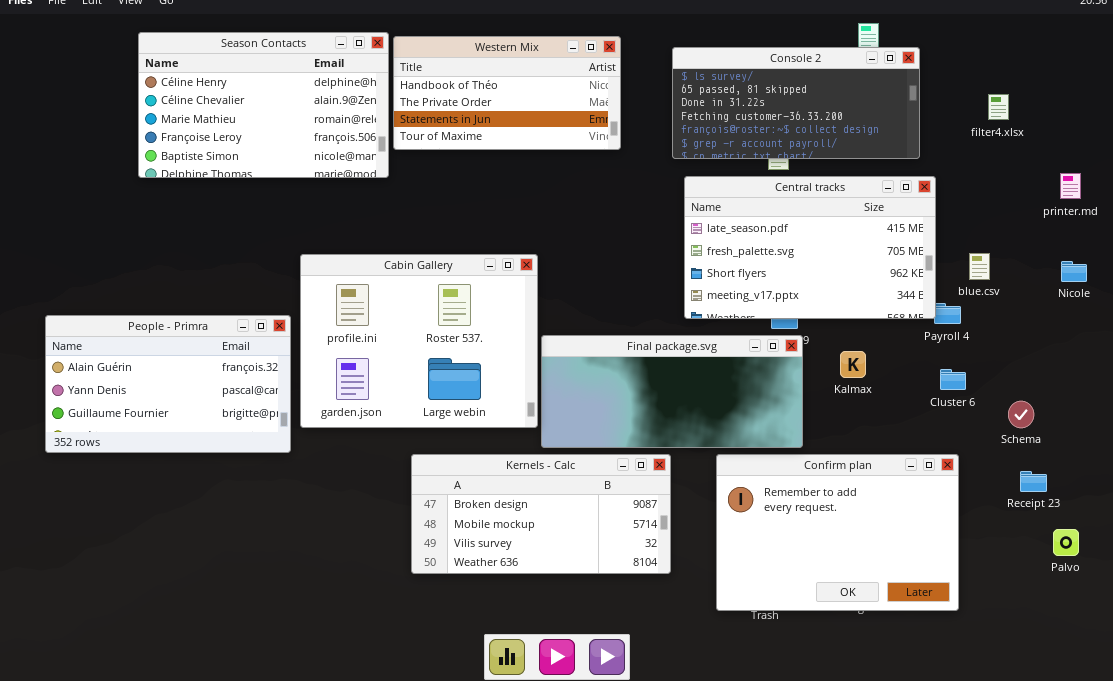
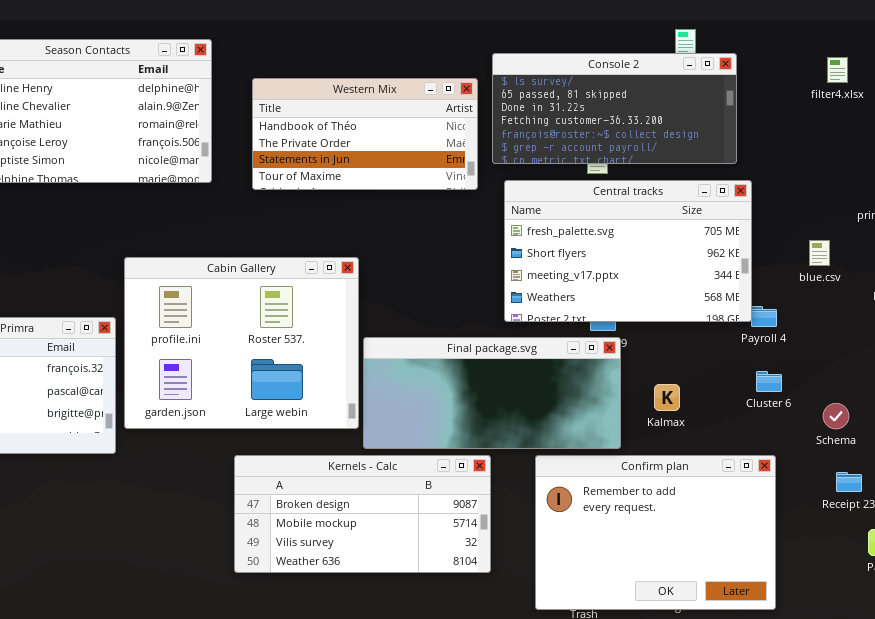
Western Mix: [393,36,621,150] -> [252,78,478,190], moved
filter4.xlsx: [988,94,1009,120] -> [827,57,848,83], moved
Central tracks: [684,176,936,319] -> [504,180,752,322], scrolled down 1 row
blue.csv: [969,253,990,280] -> [809,240,830,266], moved
Kalmax: [840,351,866,378] -> [654,384,680,411], moved

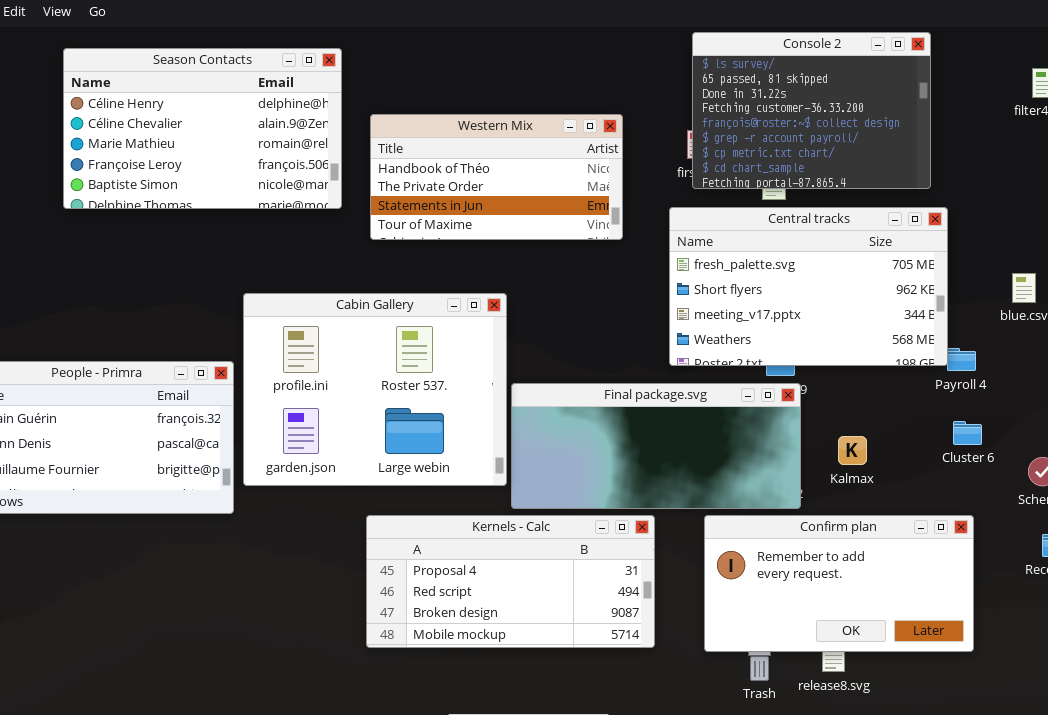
Console 2: [492,53,737,164] -> [692,32,931,189], resized
Western Mix: [252,78,478,190] -> [370,114,623,240], moved
Kernels - Calc: [234,455,491,573] -> [366,515,655,648], scrolled up 2 rows
Confirm plan: [535,455,776,610] -> [704,515,974,652], resized

